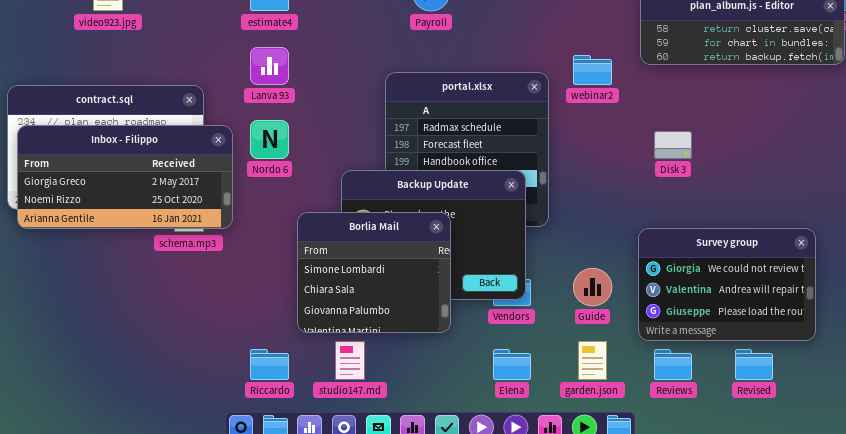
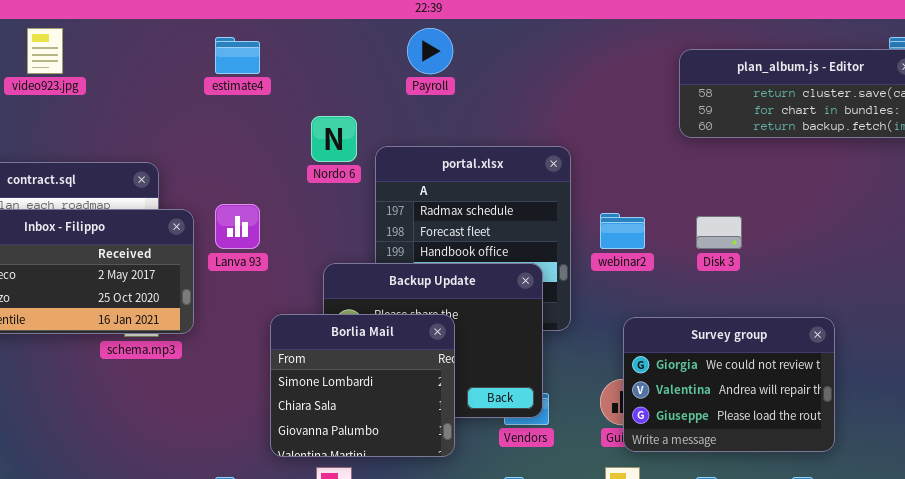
Lanva 93: [250,47,289,85] -> [215,204,260,249], moved
webinar2: [573,55,612,85] -> [600,213,645,249], moved
Nordo 6: [250,120,289,159] -> [311,116,357,162], moved
Survey group: [638,228,816,341] -> [623,317,835,452], moved

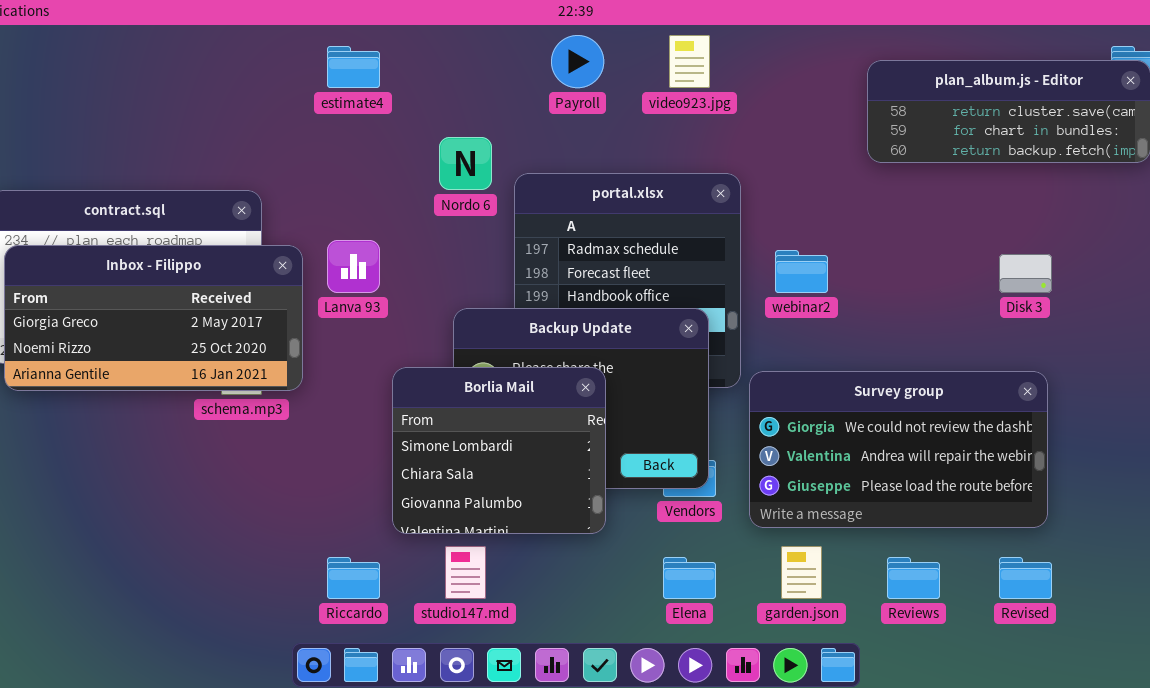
video923.jpg: [27,28,63,74] -> [669,35,710,88], moved
Disk 3: [696,216,742,249] -> [999,254,1052,293], moved
Survey group: [623,317,835,452] -> [749,371,1048,528], resized

